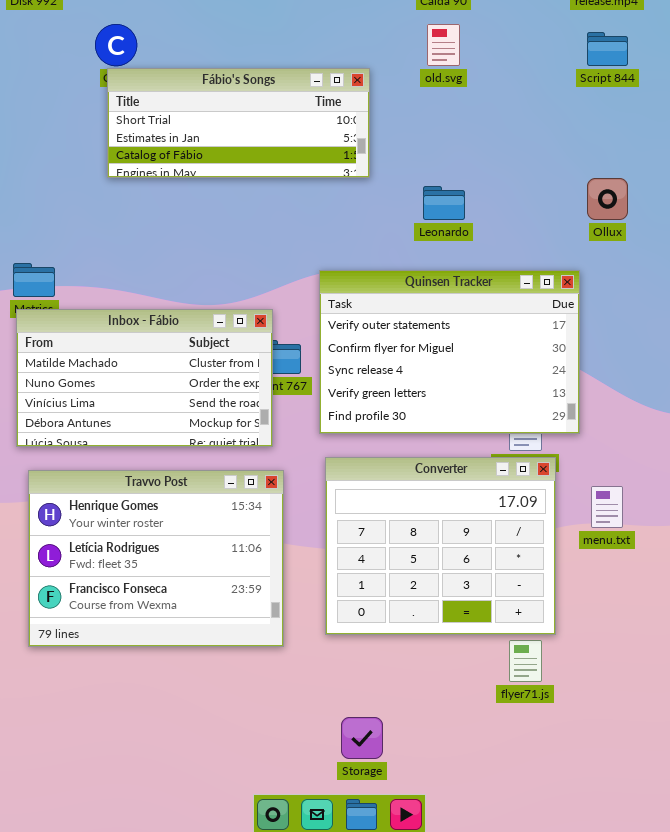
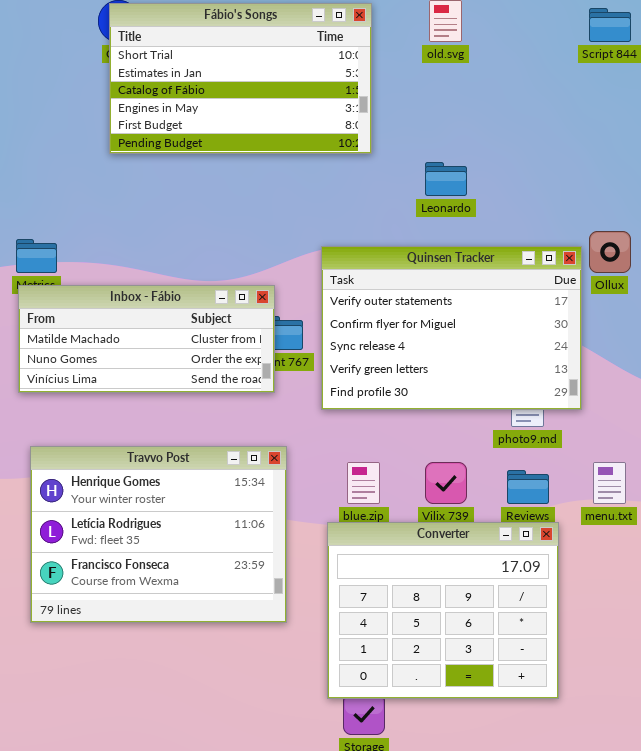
Fábio's Songs: [107,68,370,178] -> [109,3,372,154], resized
Ollux: [587,178,628,220] -> [589,231,631,273], moved
Inbox - Fábio: [16,309,273,447] -> [18,285,275,393], resized
Converter: [325,457,556,635] -> [327,522,559,699], moved

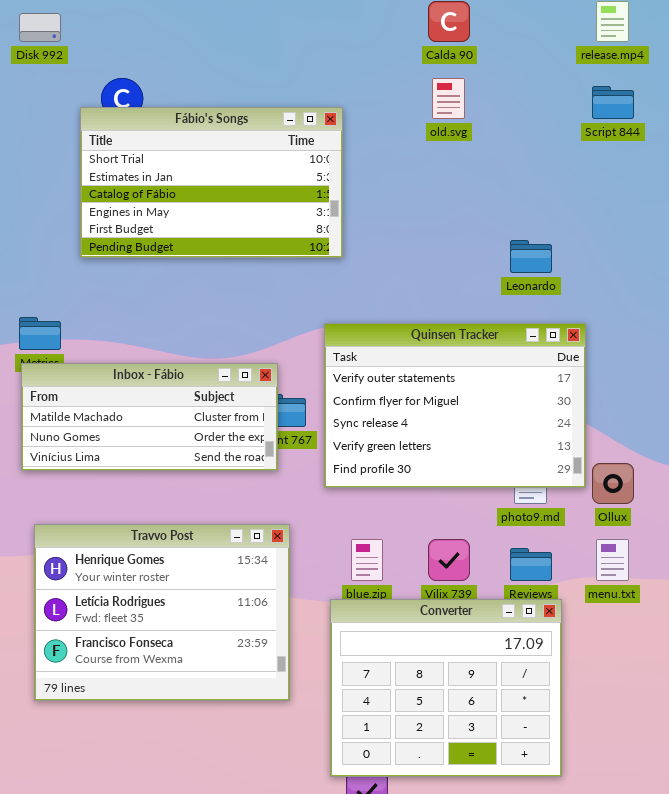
Fábio's Songs: [109,3,372,154] -> [80,107,343,258], moved
Leonardo: [425,162,467,196] -> [510,240,552,273], moved
Ollux: [589,231,631,273] -> [592,463,634,504], moved

